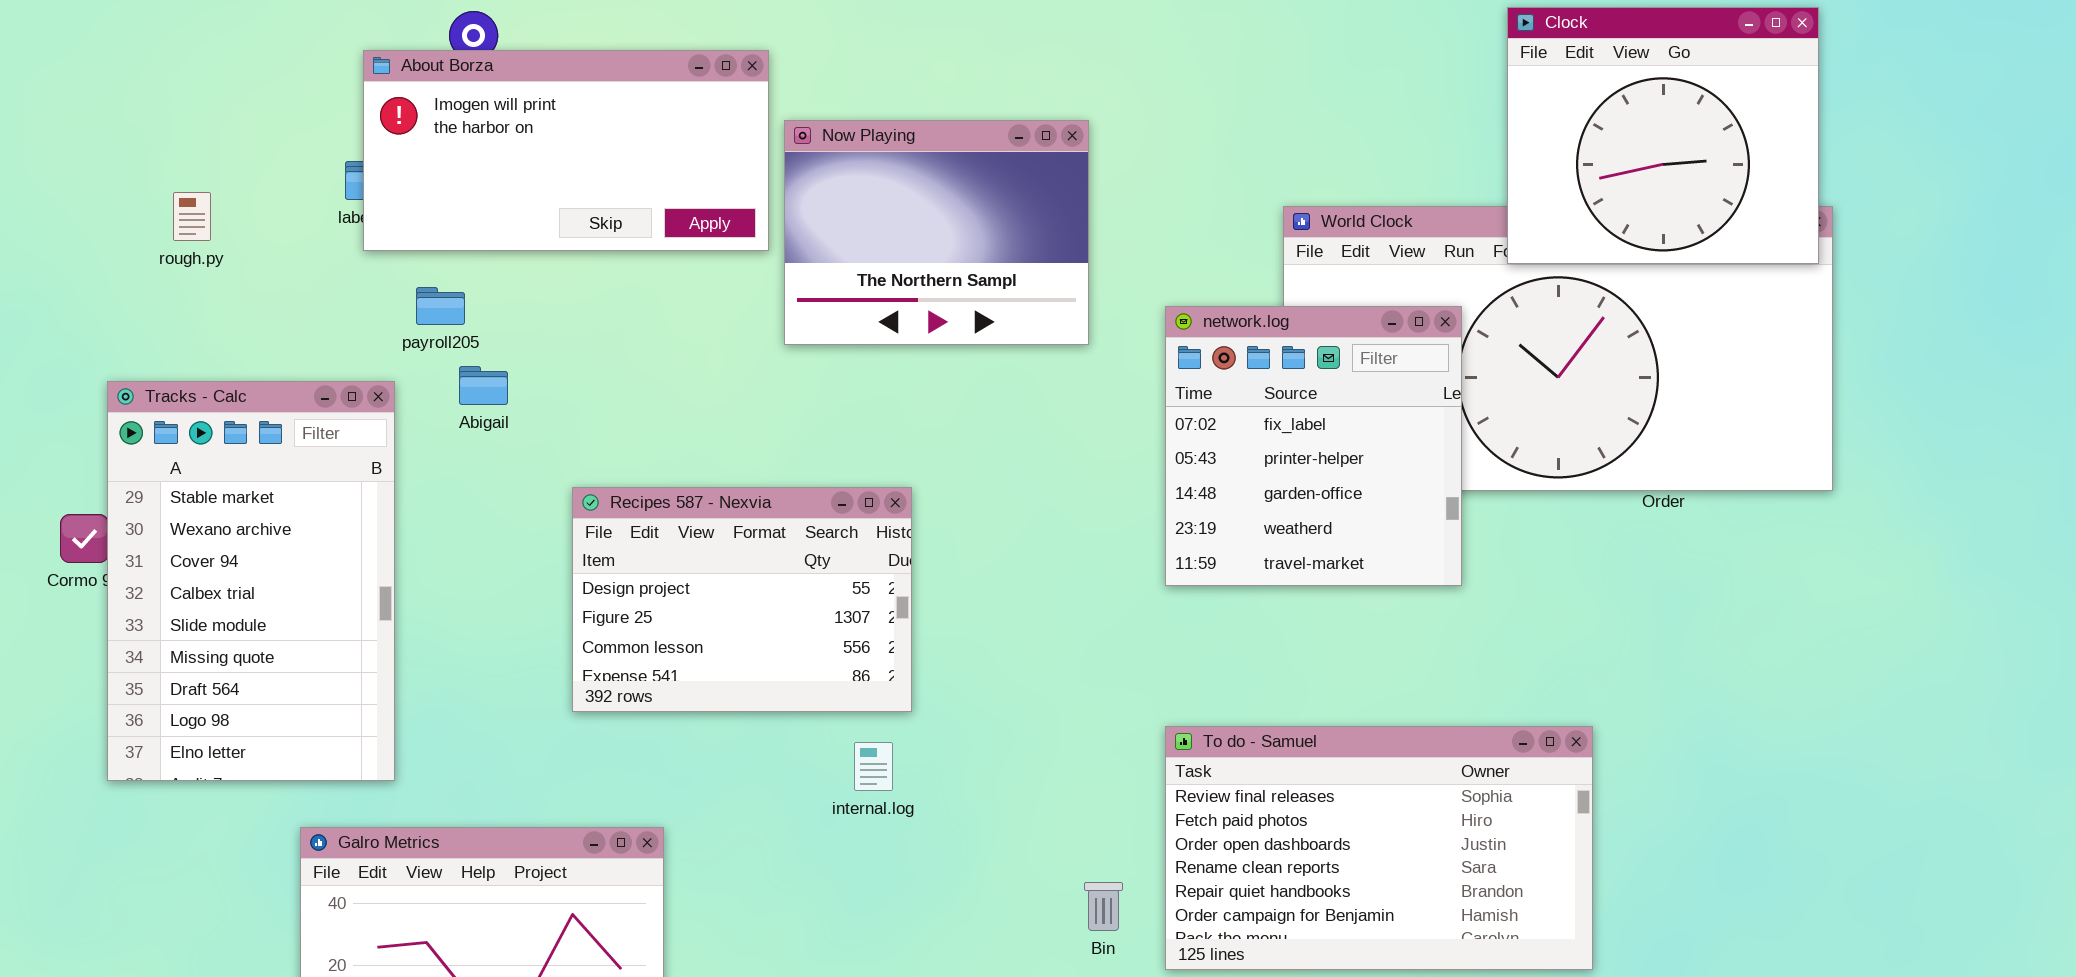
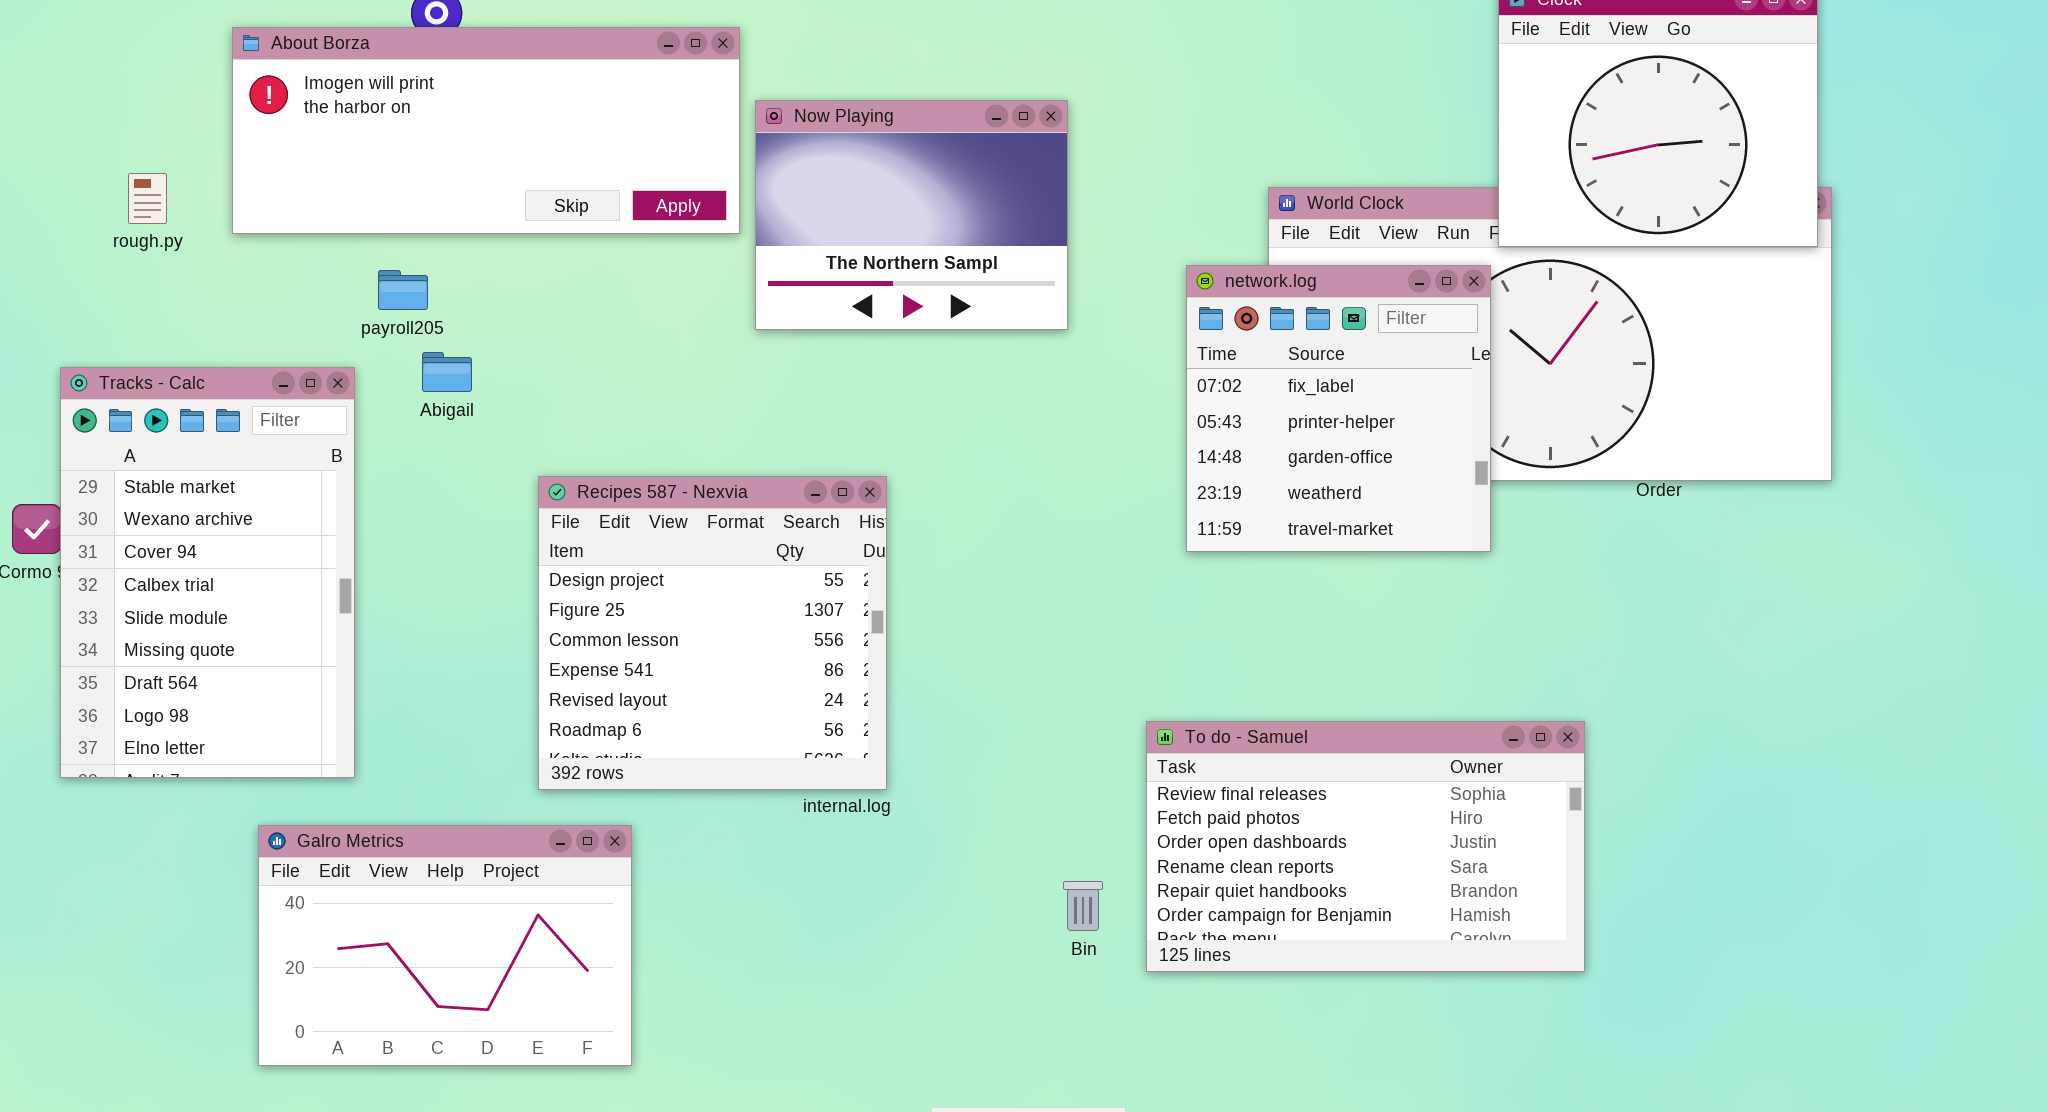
About Borza: [363,50,769,251] -> [232,27,740,234], resized
network.log: [1165,306,1462,586] -> [1186,265,1491,552], moved
Recipes 587 - Nexvia: [572,487,912,712] -> [538,476,887,790], resized

